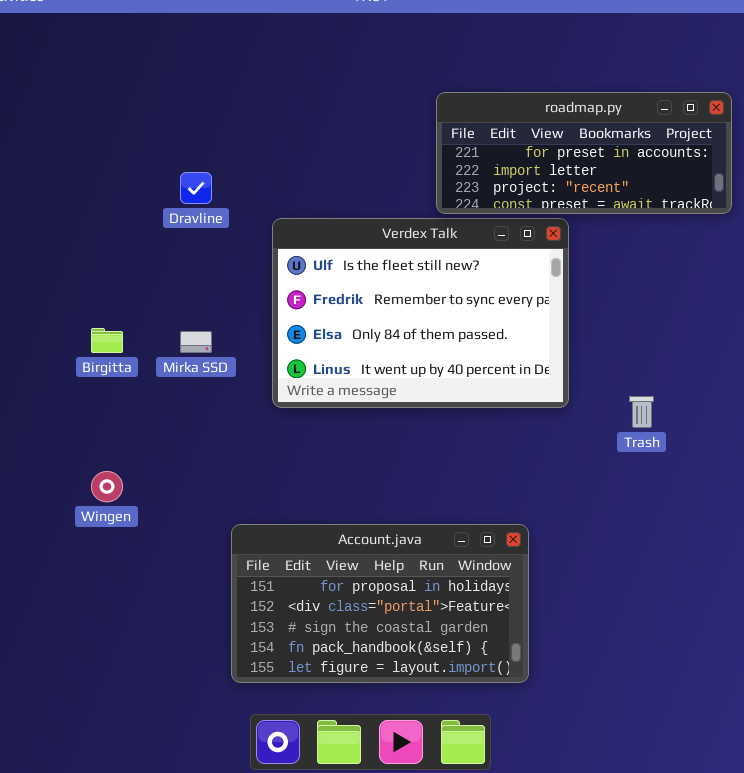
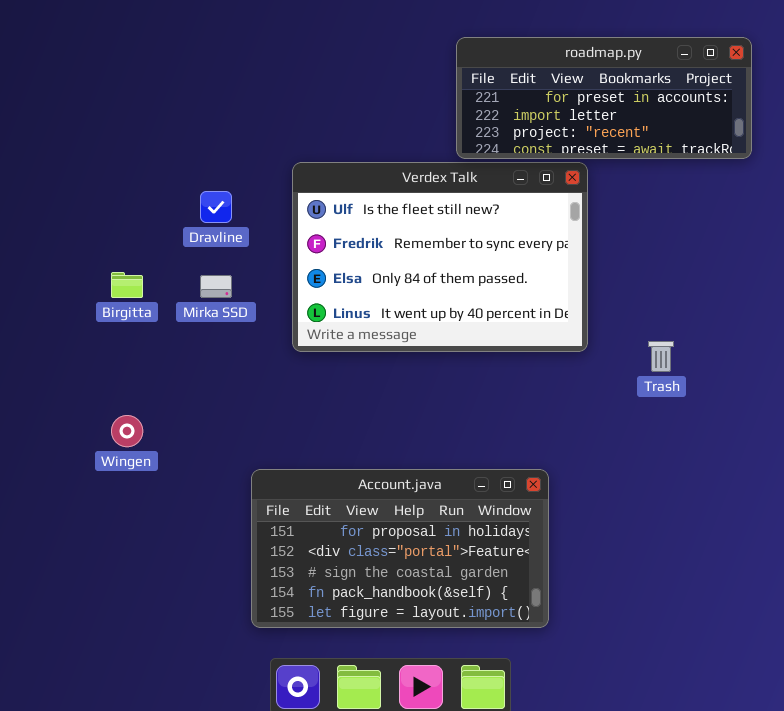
Dravline: [180,172,212,204] -> [200,191,232,223], moved

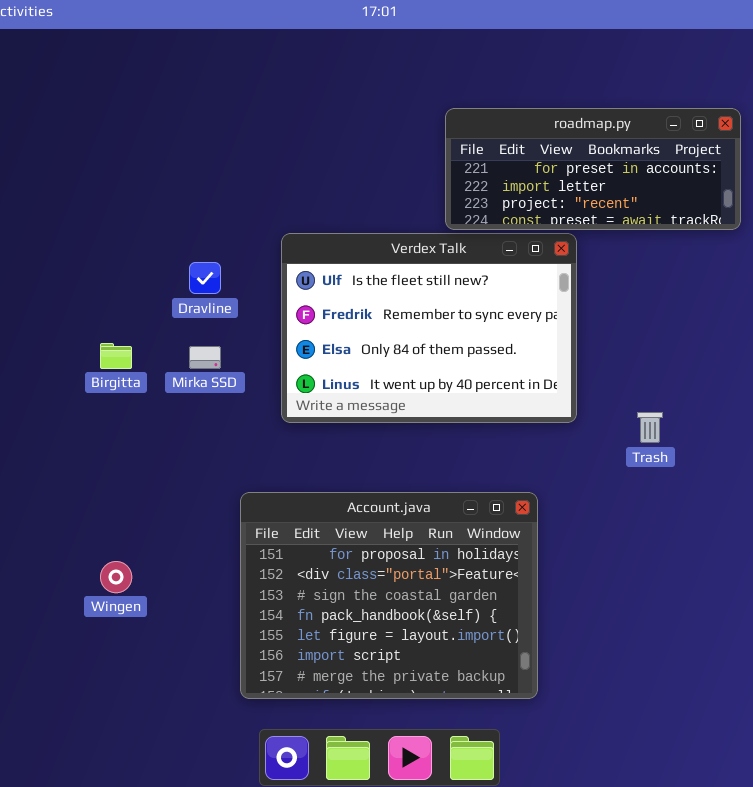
Wingen: [111,415,143,447] -> [100,561,132,593], moved
Account.java: [251,469,549,628] -> [240,492,538,699], resized

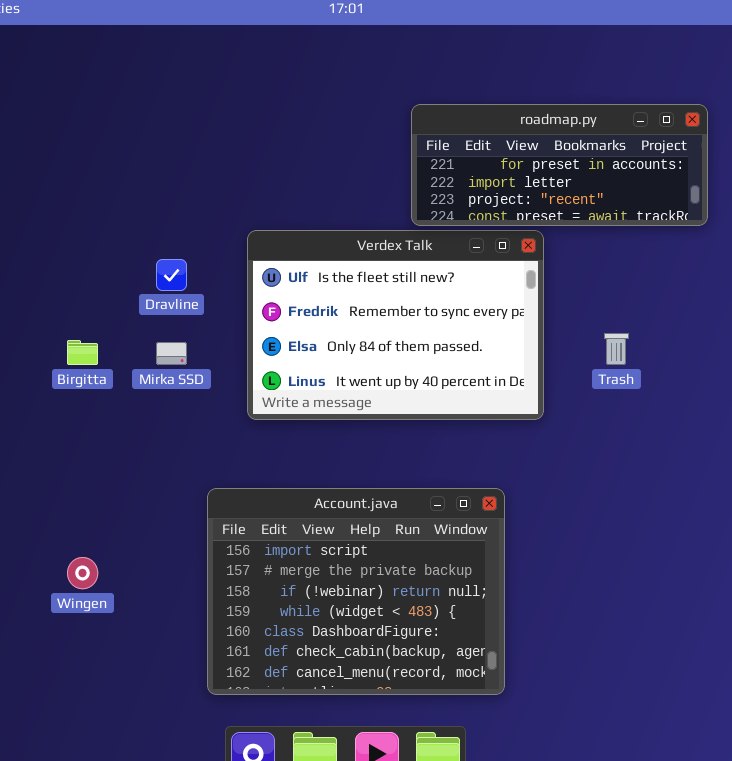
Trash: [637,412,663,443] -> [604,333,629,365], moved
Account.java: [240,492,538,699] -> [207,488,505,695], scrolled down 5 rows

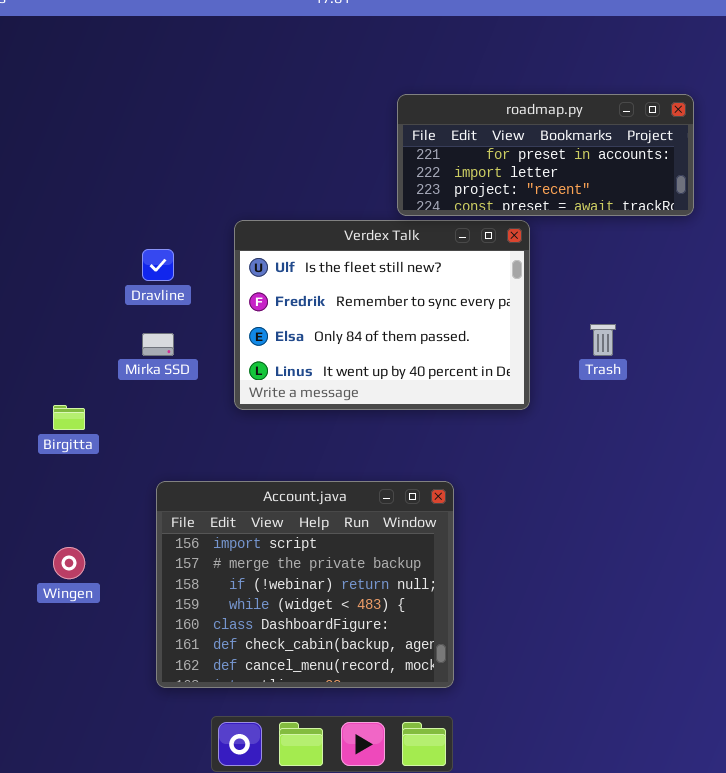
Birgitta: [67,340,98,365] -> [53,405,85,430], moved
Account.java: [207,488,505,695] -> [156,481,454,688], moved

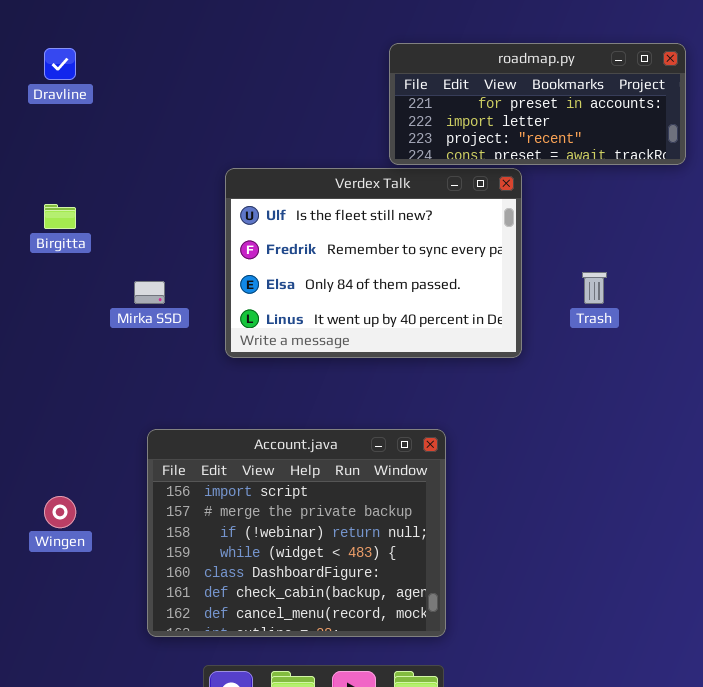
Dravline: [142,249,174,281] -> [44,48,76,80], moved
Birgitta: [53,405,85,430] -> [44,204,76,229], moved

